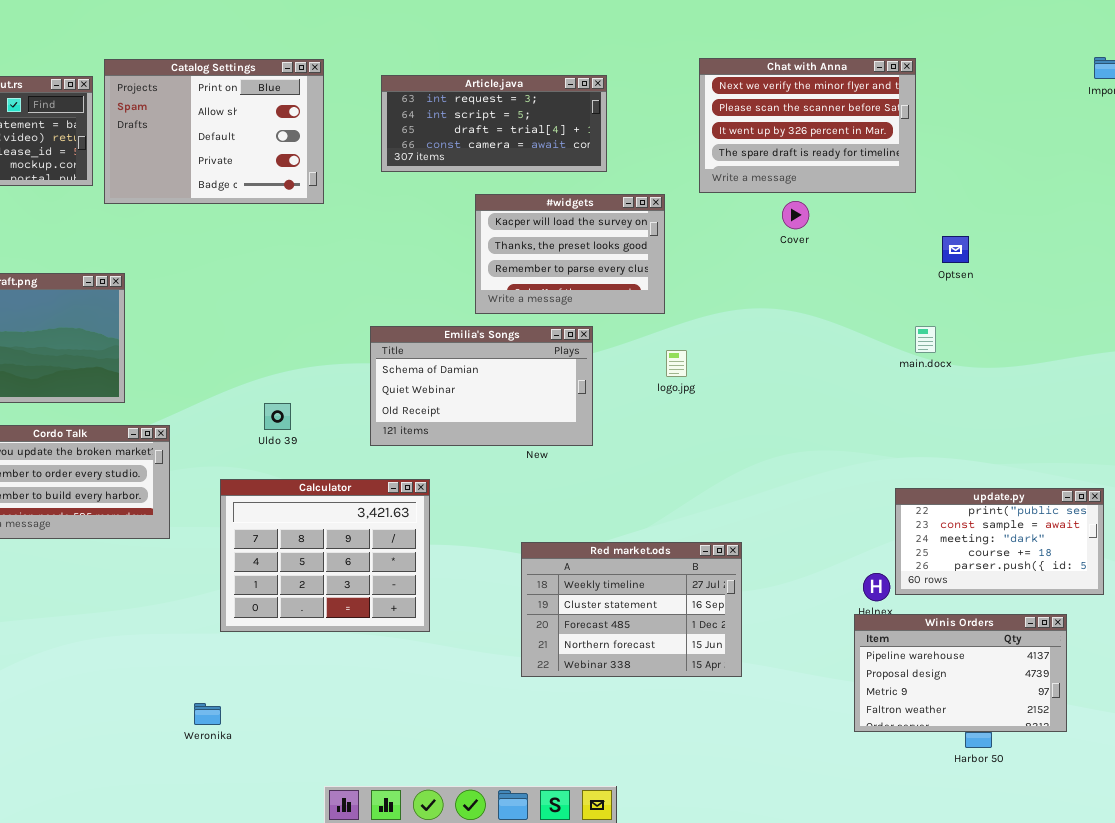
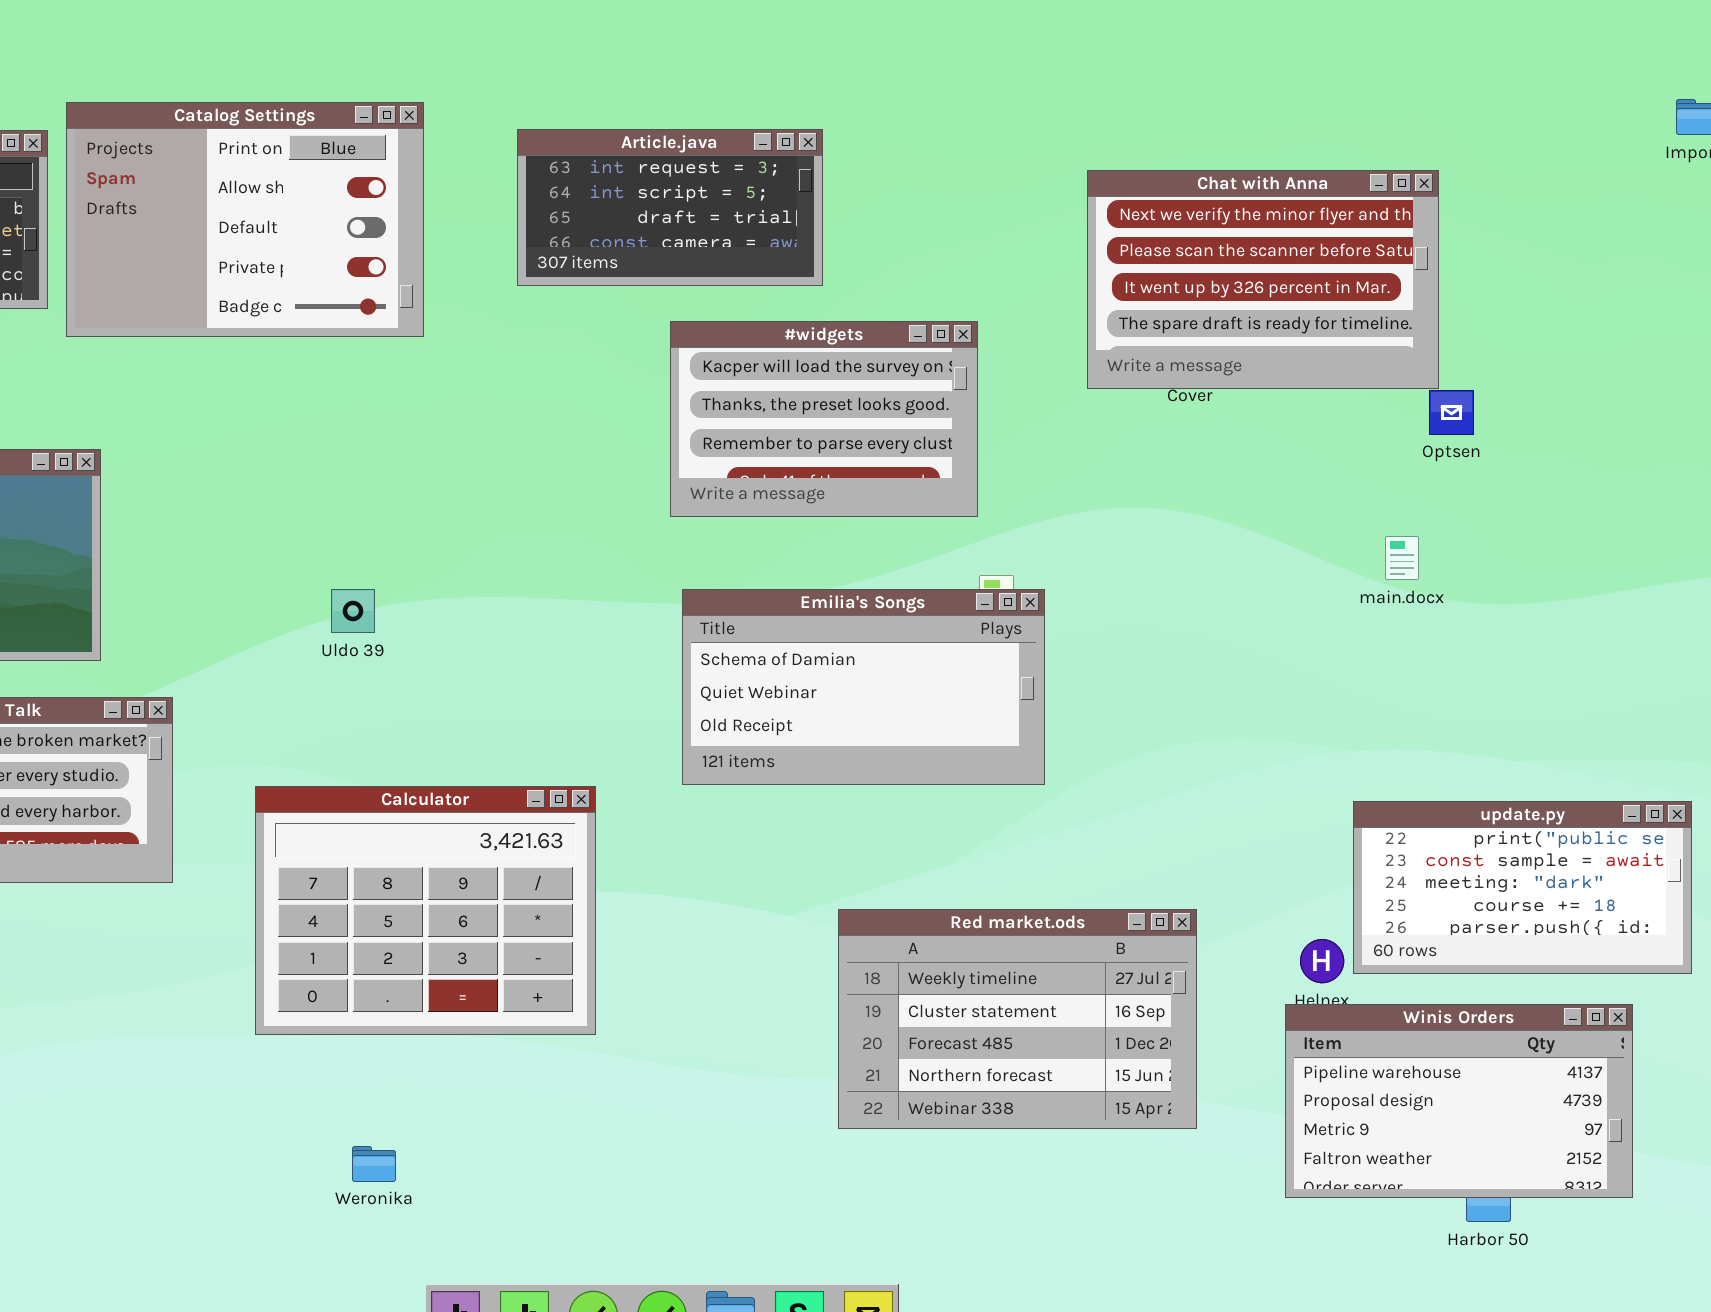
Chat with Anna: [699,58,916,193] -> [1087,170,1439,389], moved
Article.java: [381,75,607,172] -> [517,129,823,286], resized
Emilia's Songs: [370,326,593,446] -> [682,589,1045,785], moved
Uldo 39: [264,403,291,430] -> [331,589,375,633], moved
Red market.ods: [521,542,742,677] -> [838,909,1197,1129], moved
Weronika: [194,703,221,725] -> [352,1146,396,1182], moved

